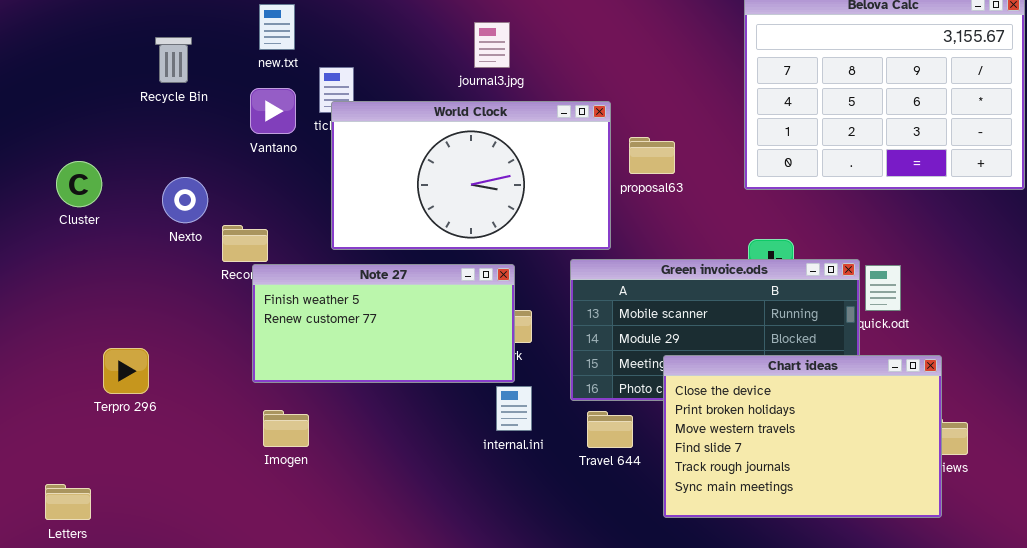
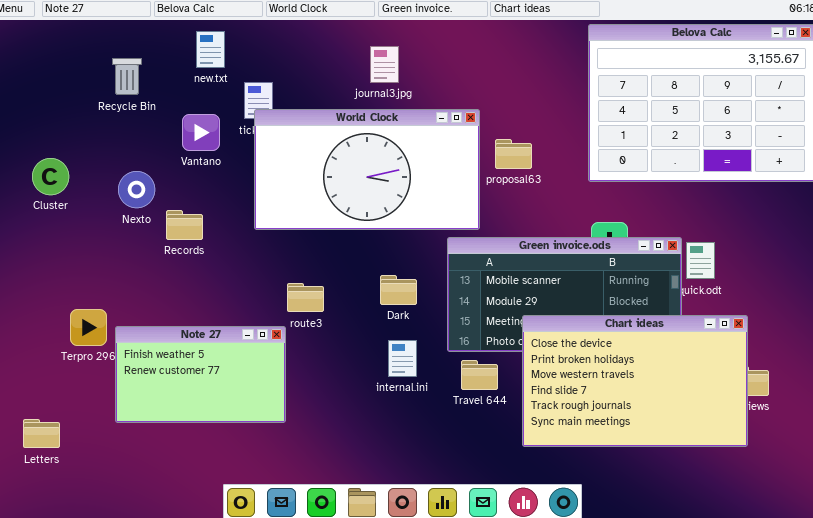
Vantano: [250,88,296,134] -> [182,114,220,151], moved
Note 27: [252,264,515,383] -> [115,326,286,423], moved, resized

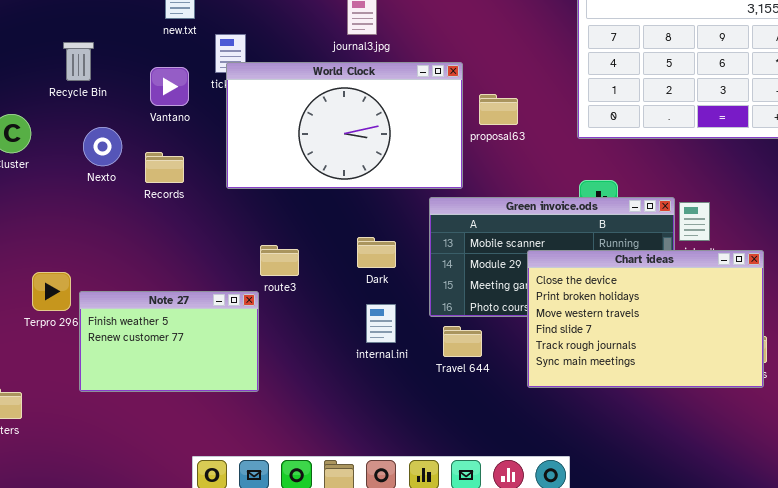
Recycle Bin: [112,58,142,95] -> [63,42,94,81], moved
Records: [166,210,203,240] -> [145,152,184,183], moved
Chart ideas: [522,315,748,447] -> [527,250,764,388], moved

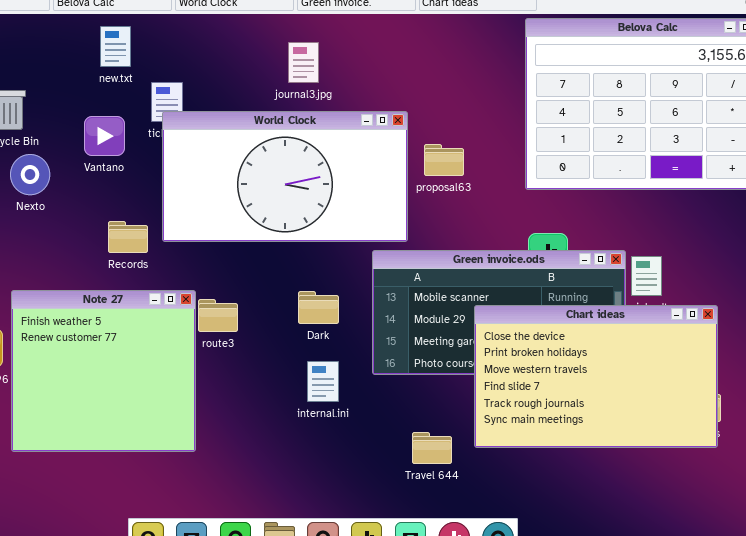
Nexto: [83,127,122,166] -> [10,154,50,195], moved
Records: [145,152,184,183] -> [108,221,148,253], moved
Note 27: [79,291,259,392] -> [11,290,196,452], resized
Travel 644: [443,326,482,357] -> [412,432,452,464], moved

